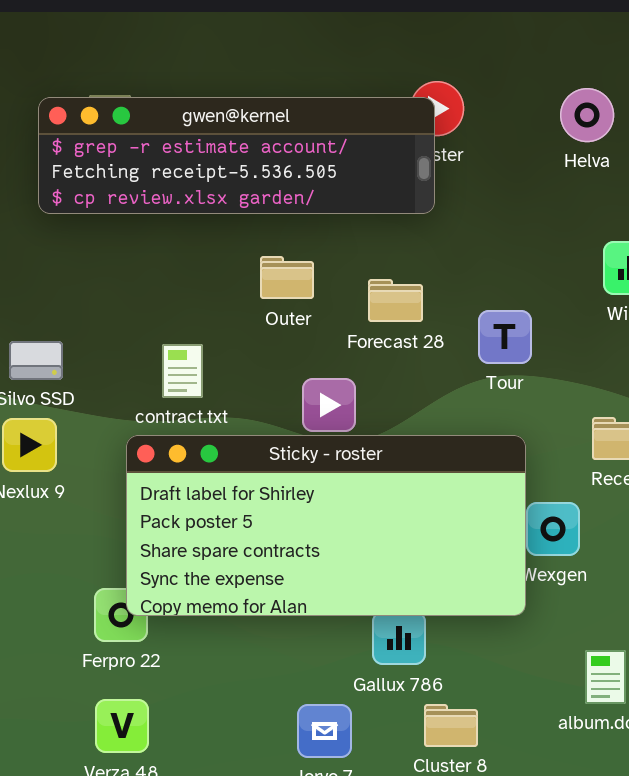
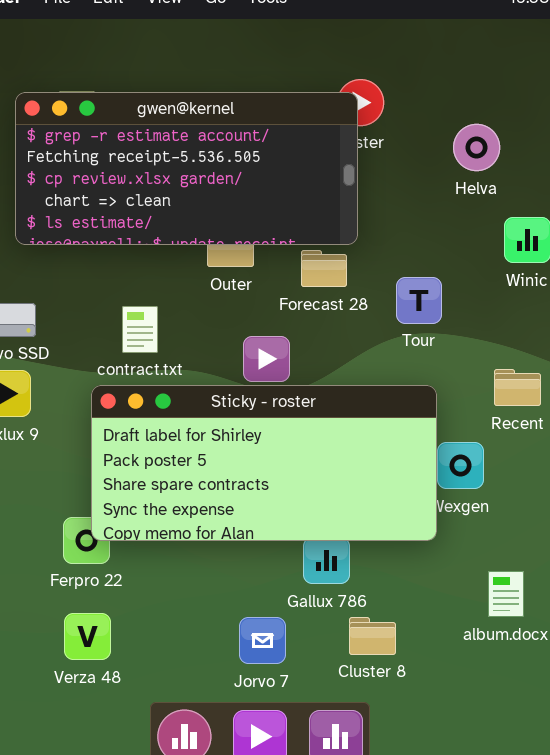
Helva: [560,88,614,142] -> [453,124,500,171], moved
gwen@kernel: [38,97,435,214] -> [15,92,358,245], resized

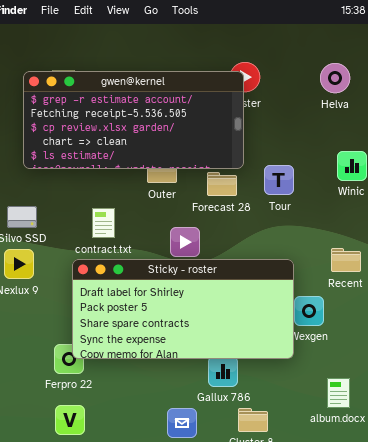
Helva: [453,124,500,171] -> [320,63,350,93], moved
Tour: [396,277,442,324] -> [264,165,294,195], moved

